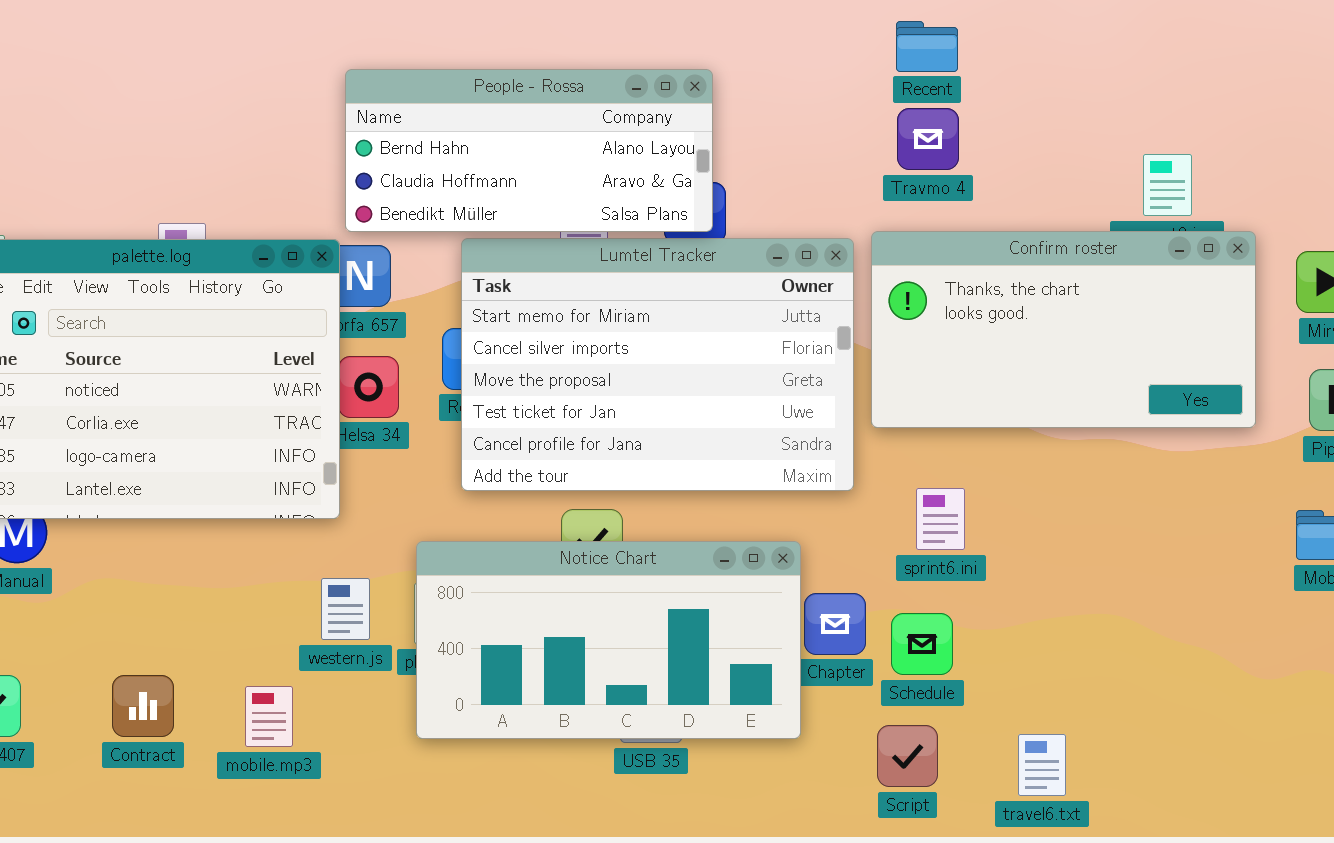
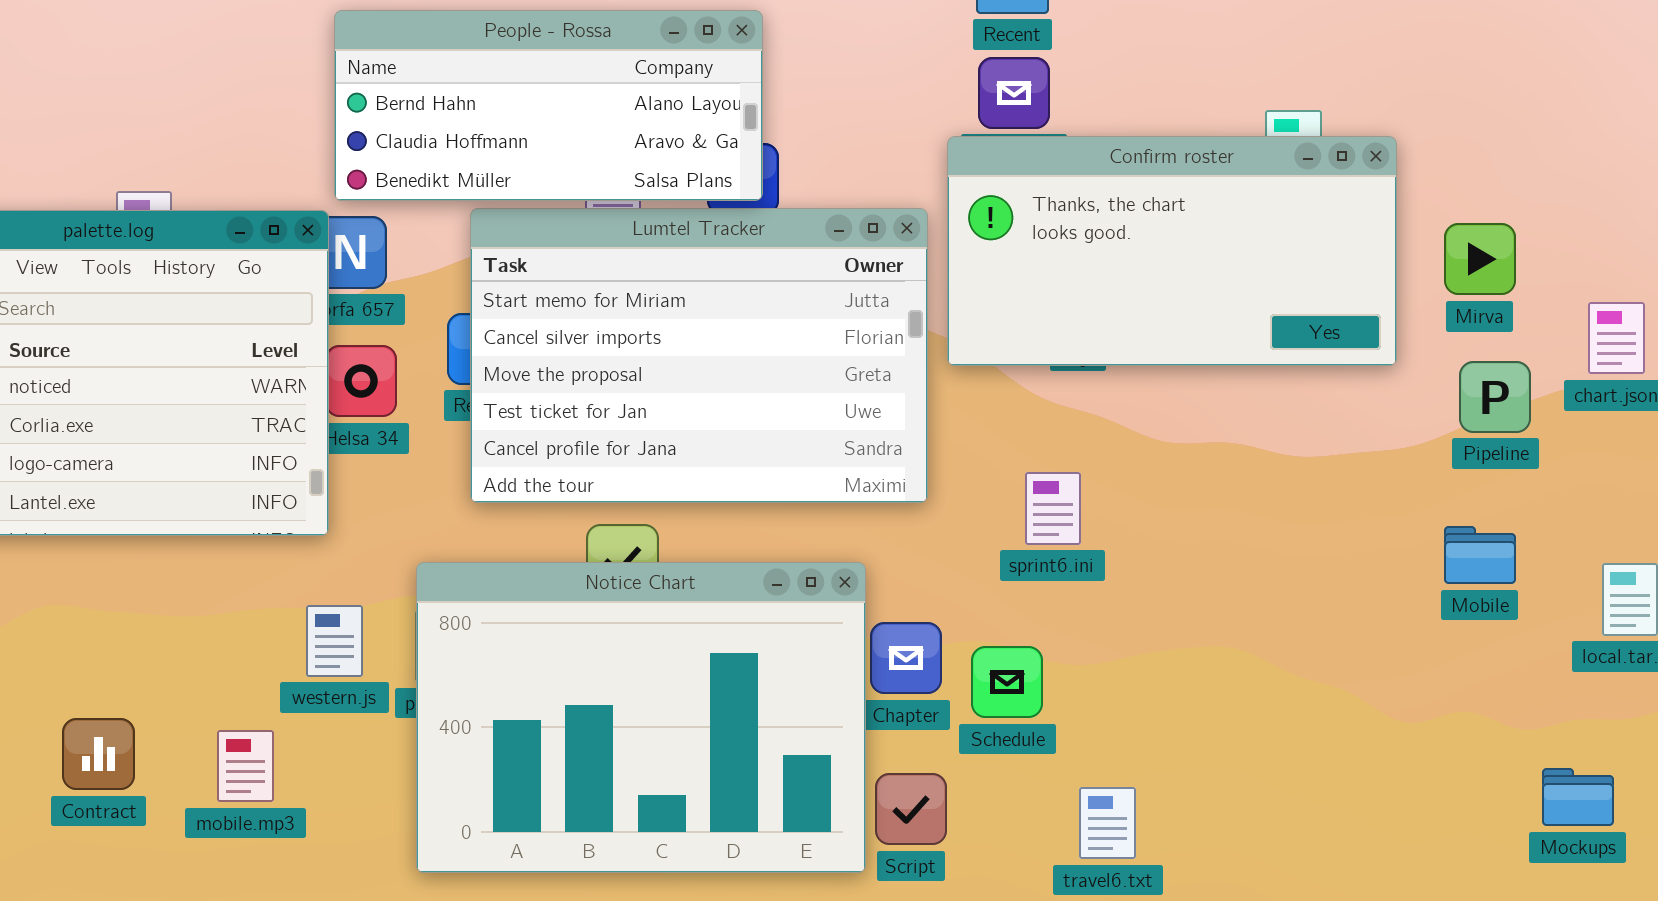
Confirm roster: [871,231,1256,428] -> [947,136,1397,366], moved
sprint6.ini: [916,488,965,550] -> [1025,472,1081,545], moved
Notice Chart: [416,541,801,739] -> [416,562,866,873], resized
Script: [877,725,938,787] -> [875,773,947,845], moved
travel6.txt: [1018,734,1066,796] -> [1079,787,1136,859], moved

